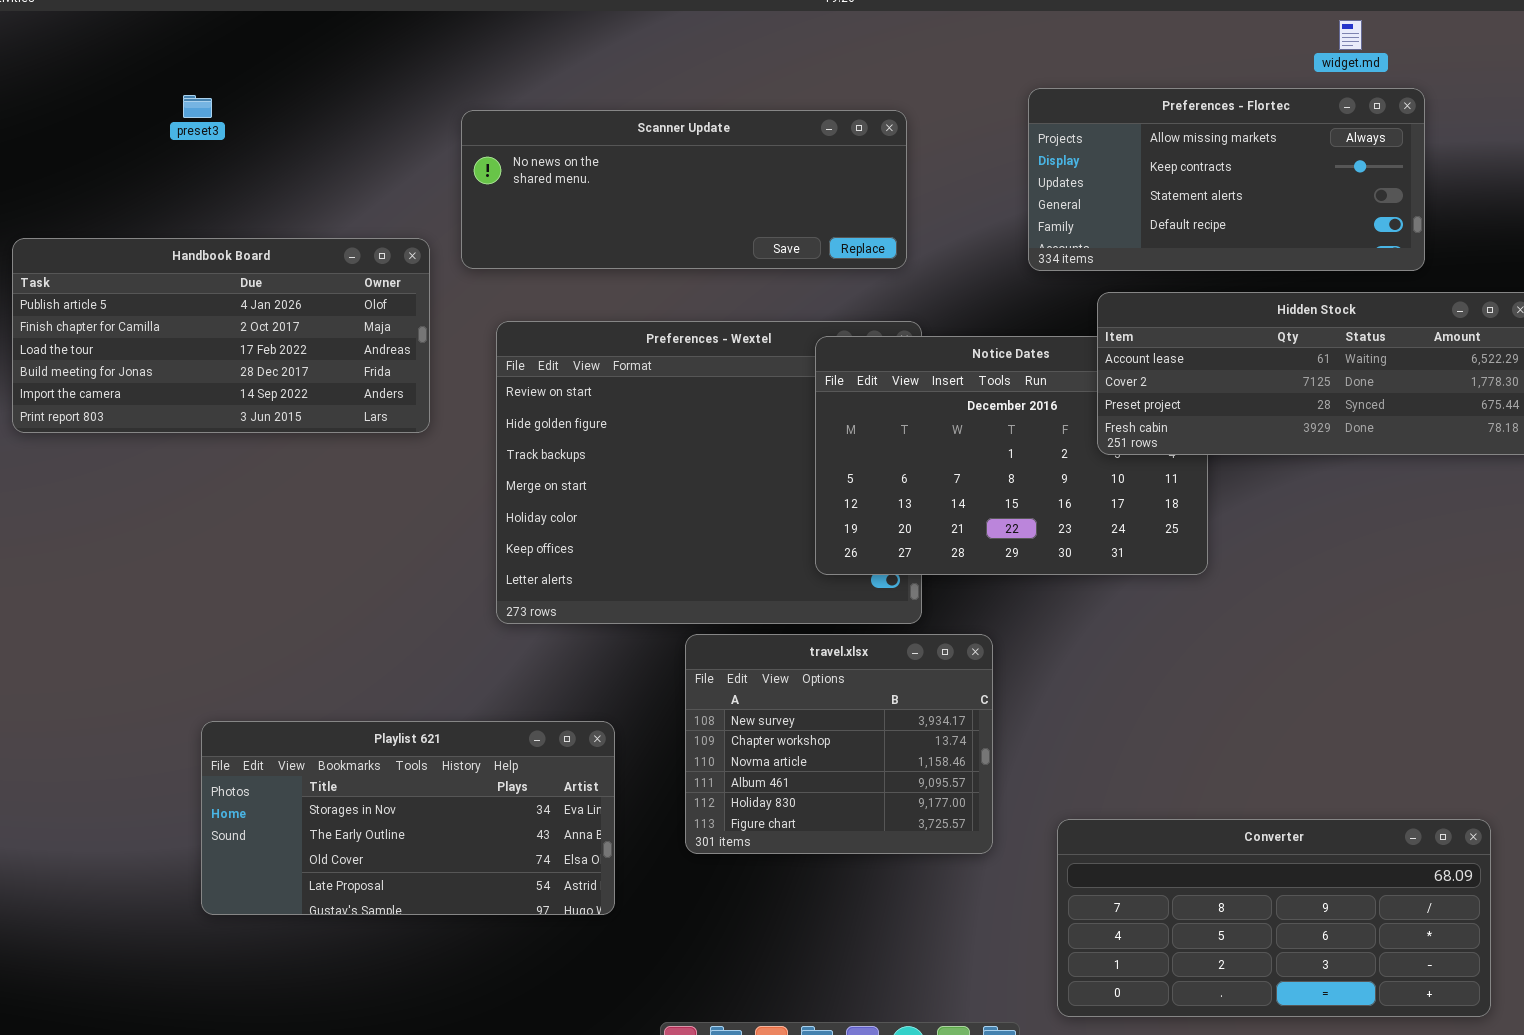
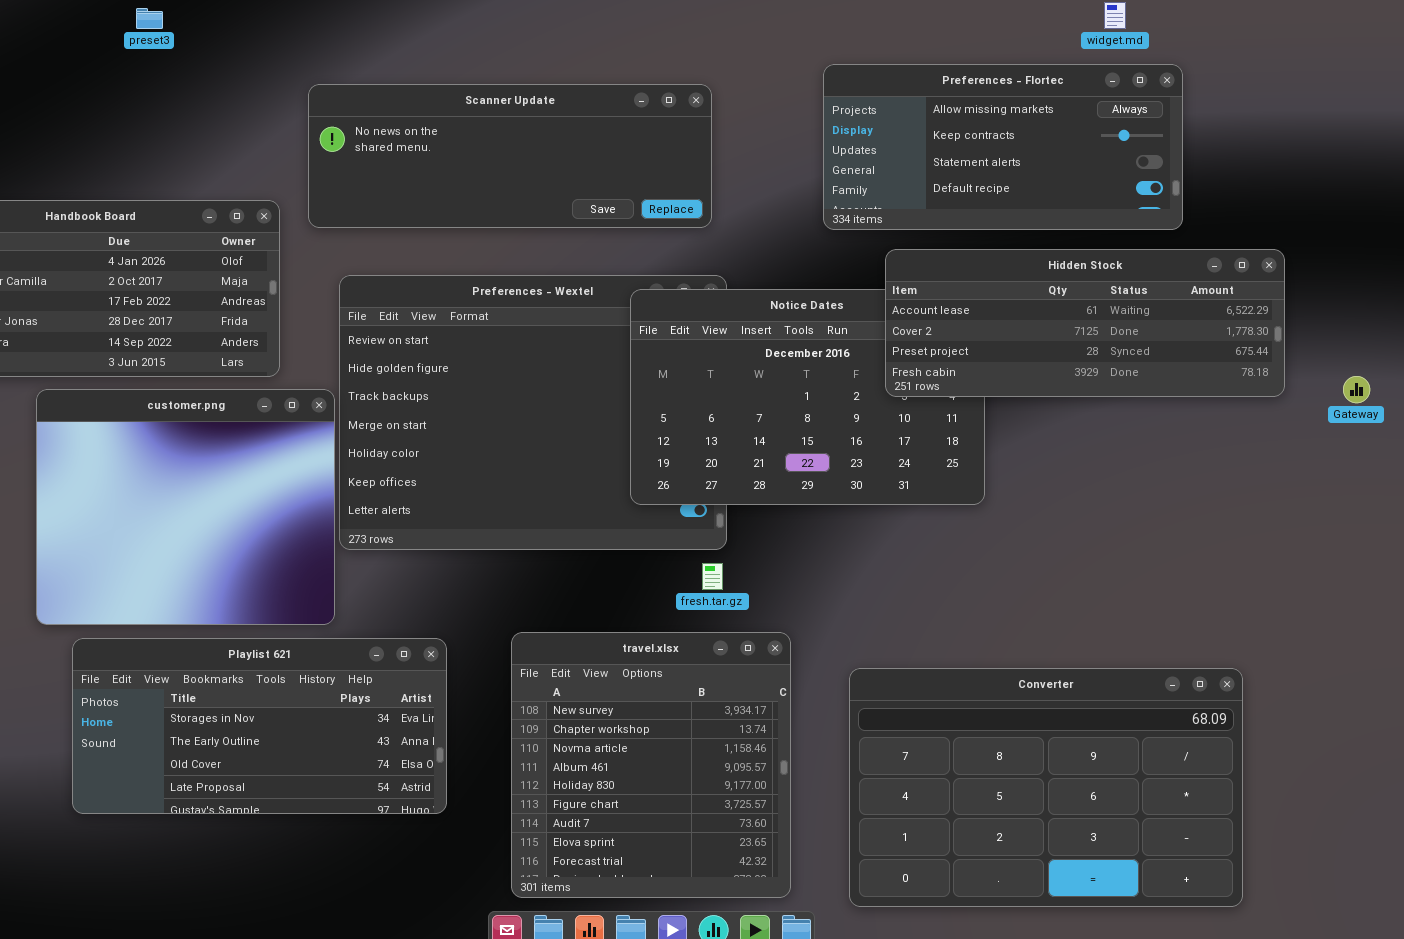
preset3: [183,95,212,118] -> [136,8,163,29], moved
customer.png: none -> [36,389,335,625], opened
travel.xlsx: [685,634,993,854] -> [511,632,791,898], moved, resized
Converter: [1057,819,1491,1017] -> [849,668,1243,907], resized

